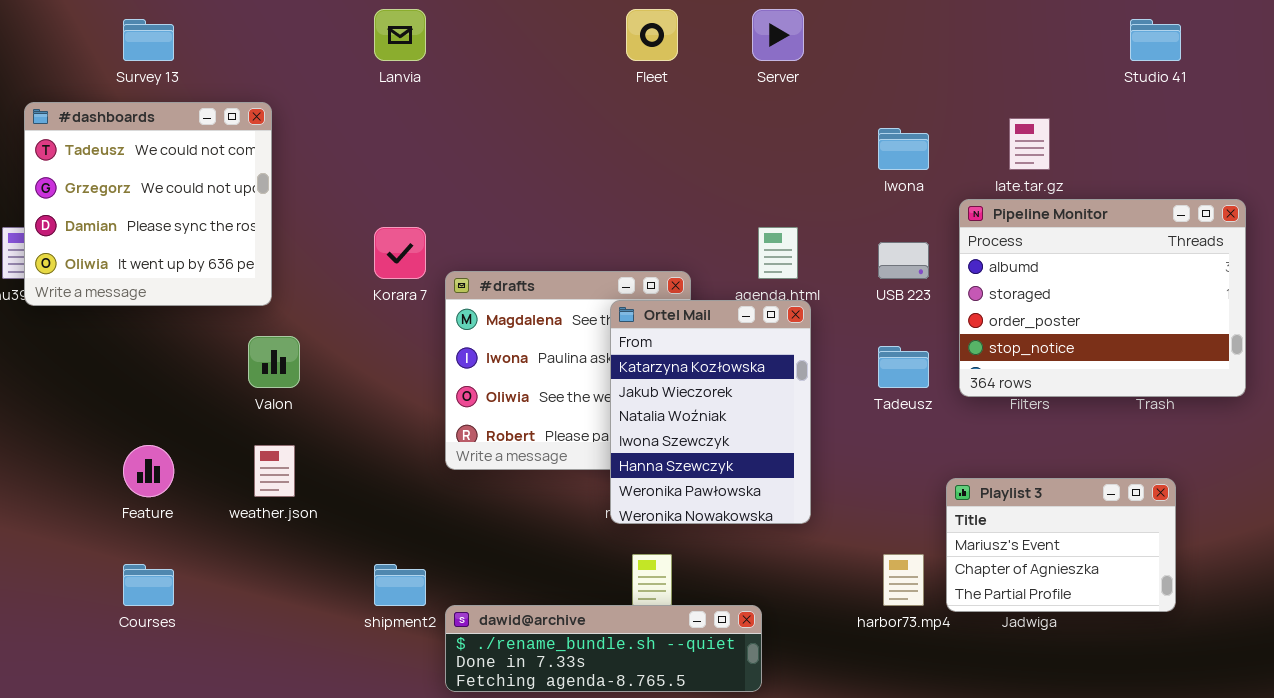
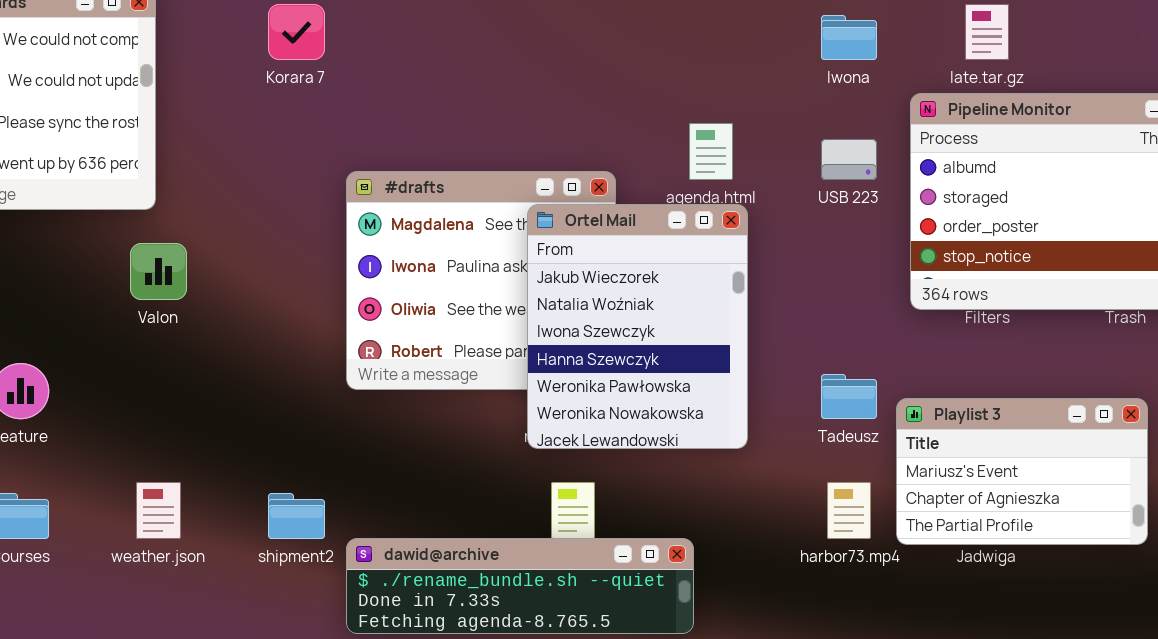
Korara 7: [374,227,426,279] -> [268,4,325,60], moved
Ortel Mail: [610,300,811,524] -> [527,204,748,449], scrolled down 1 row
Tadeusz: [878,346,929,388] -> [821,374,877,419], moved
weather.json: [254,445,295,497] -> [136,482,181,539], moved

